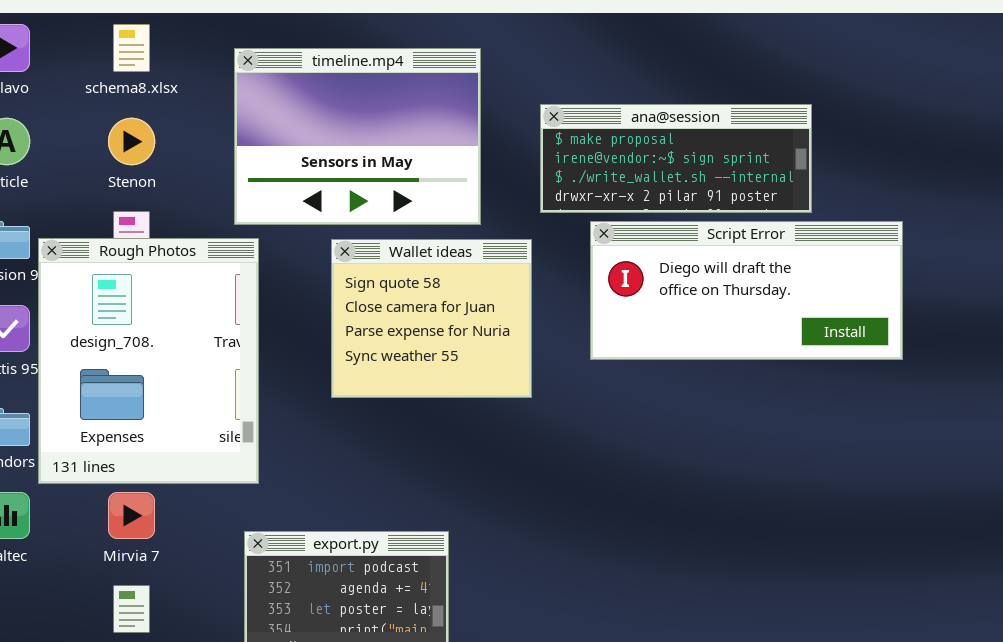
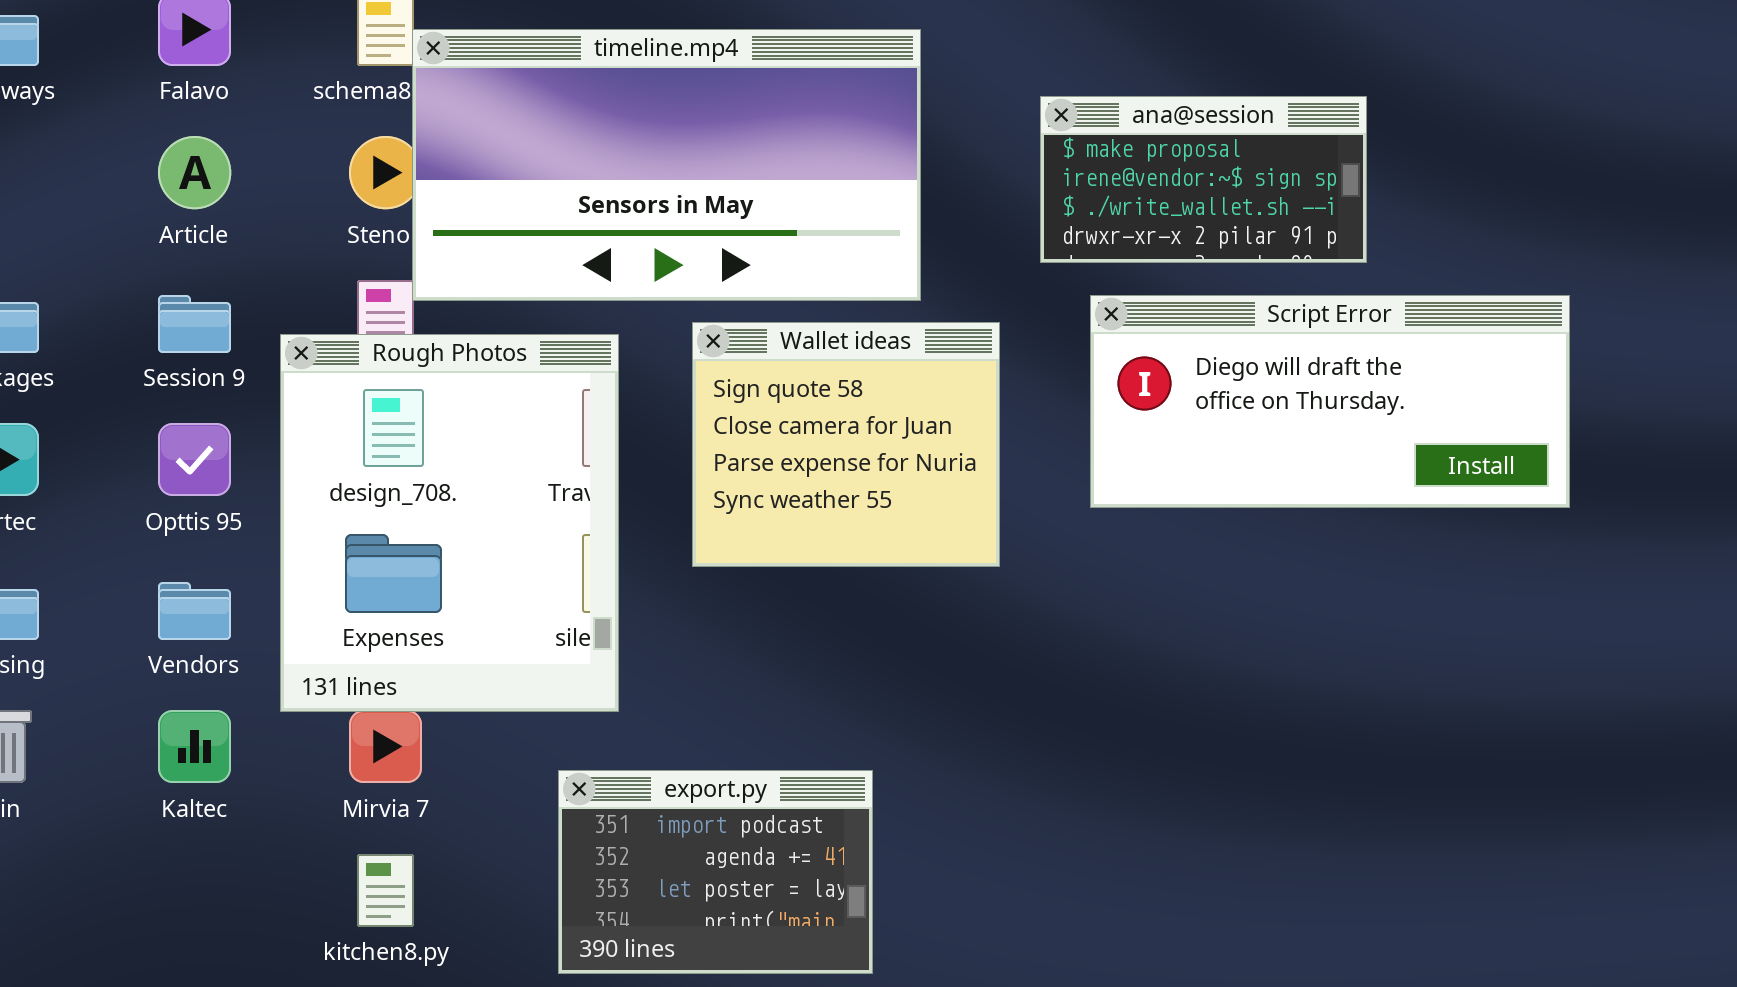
timeline.mp4: [234,48,481,225] -> [412,29,921,301], resized
ana@session: [540,104,812,213] -> [1040,96,1367,263], moved, resized
Rough Photos: [38,238,259,484] -> [280,334,619,712], moved

